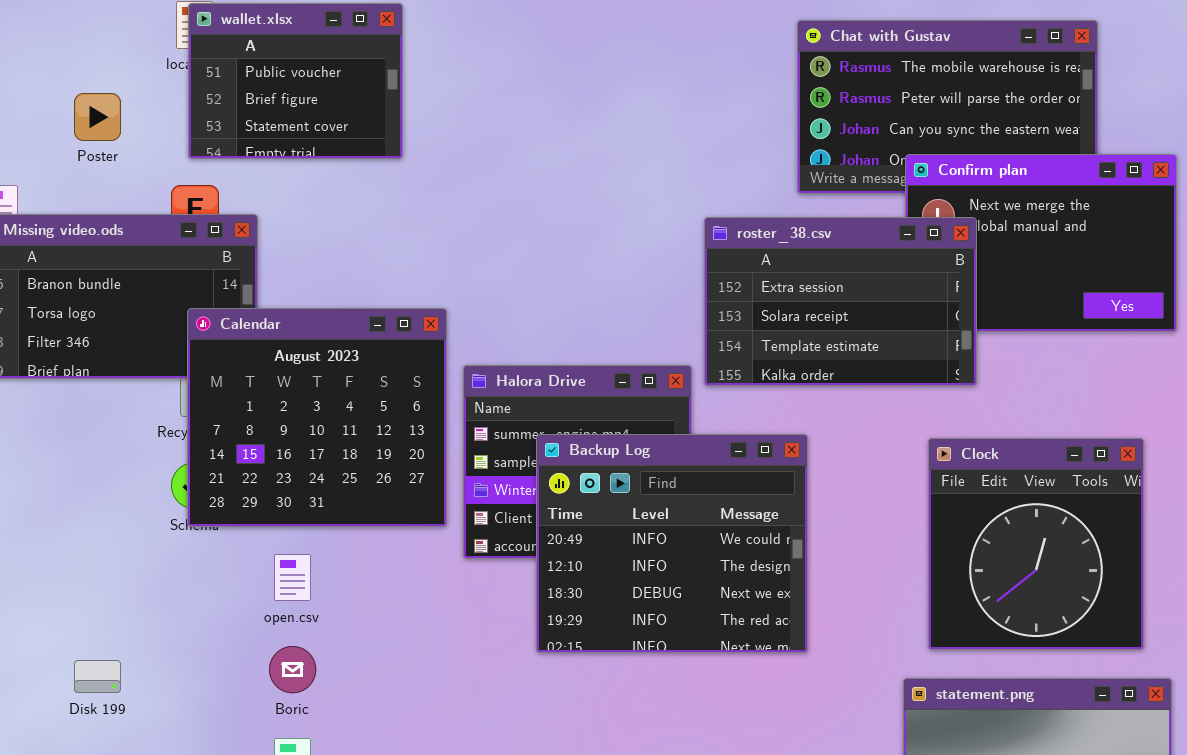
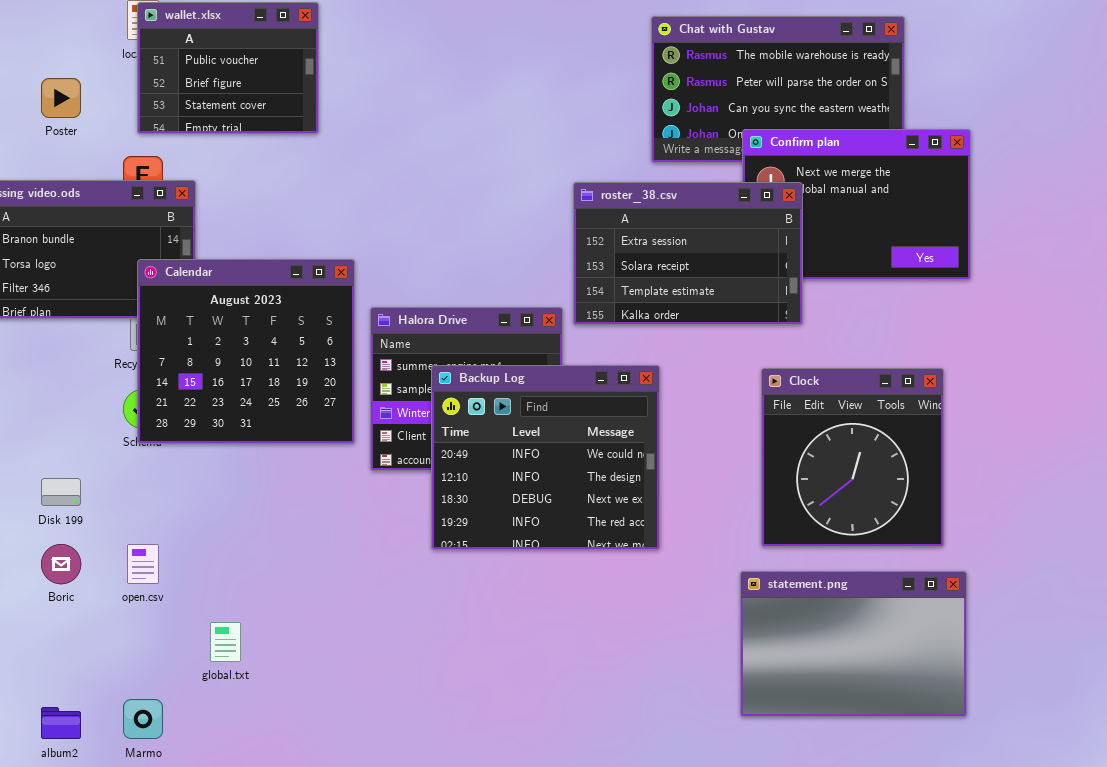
open.csv: [274,554,311,601] -> [127,544,159,584], moved
Boric: [269,646,316,693] -> [41,544,81,584], moved
Disk 199: [74,660,121,693] -> [41,478,81,506], moved

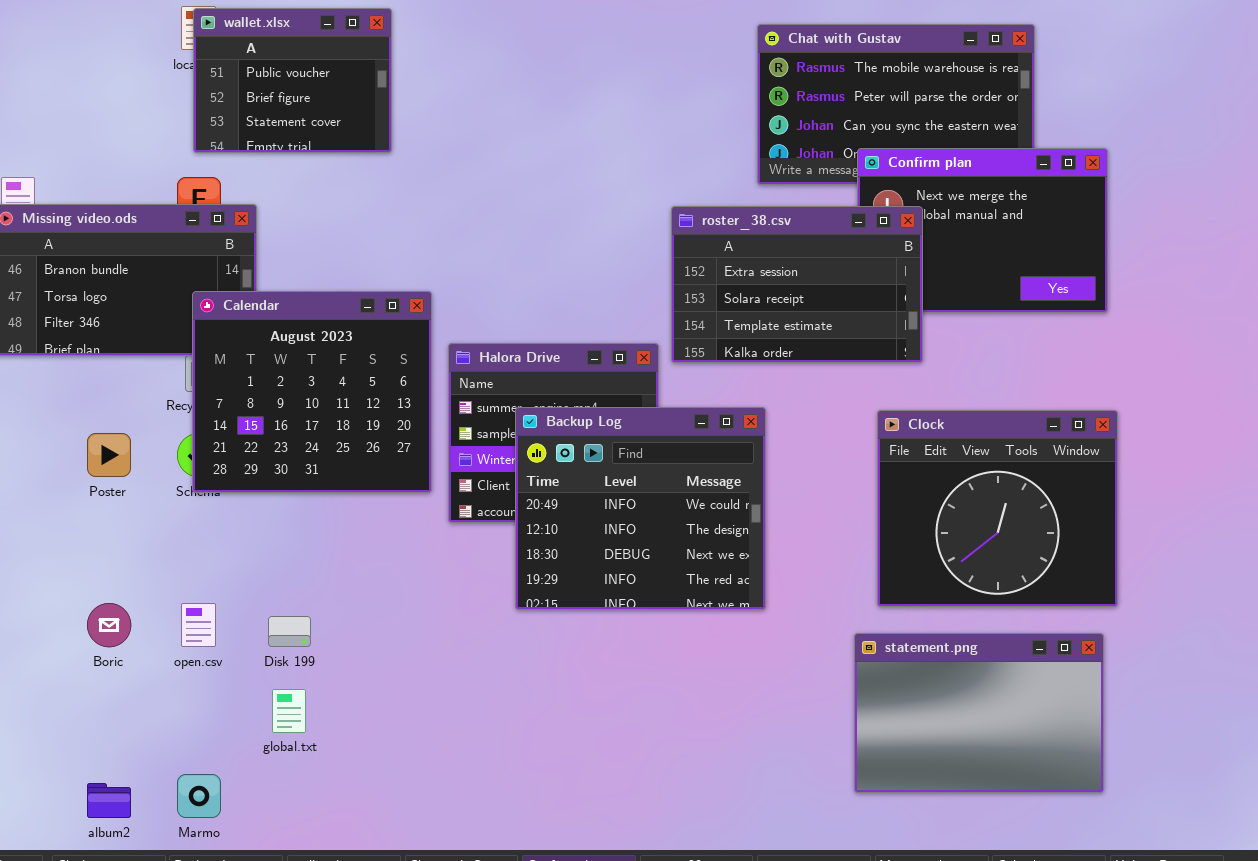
Poster: [41,78,81,118] -> [87,433,131,477], moved
Clock: [761,368,944,547] -> [877,410,1118,607], resized
Disk 199: [41,478,81,506] -> [268,616,311,647], moved

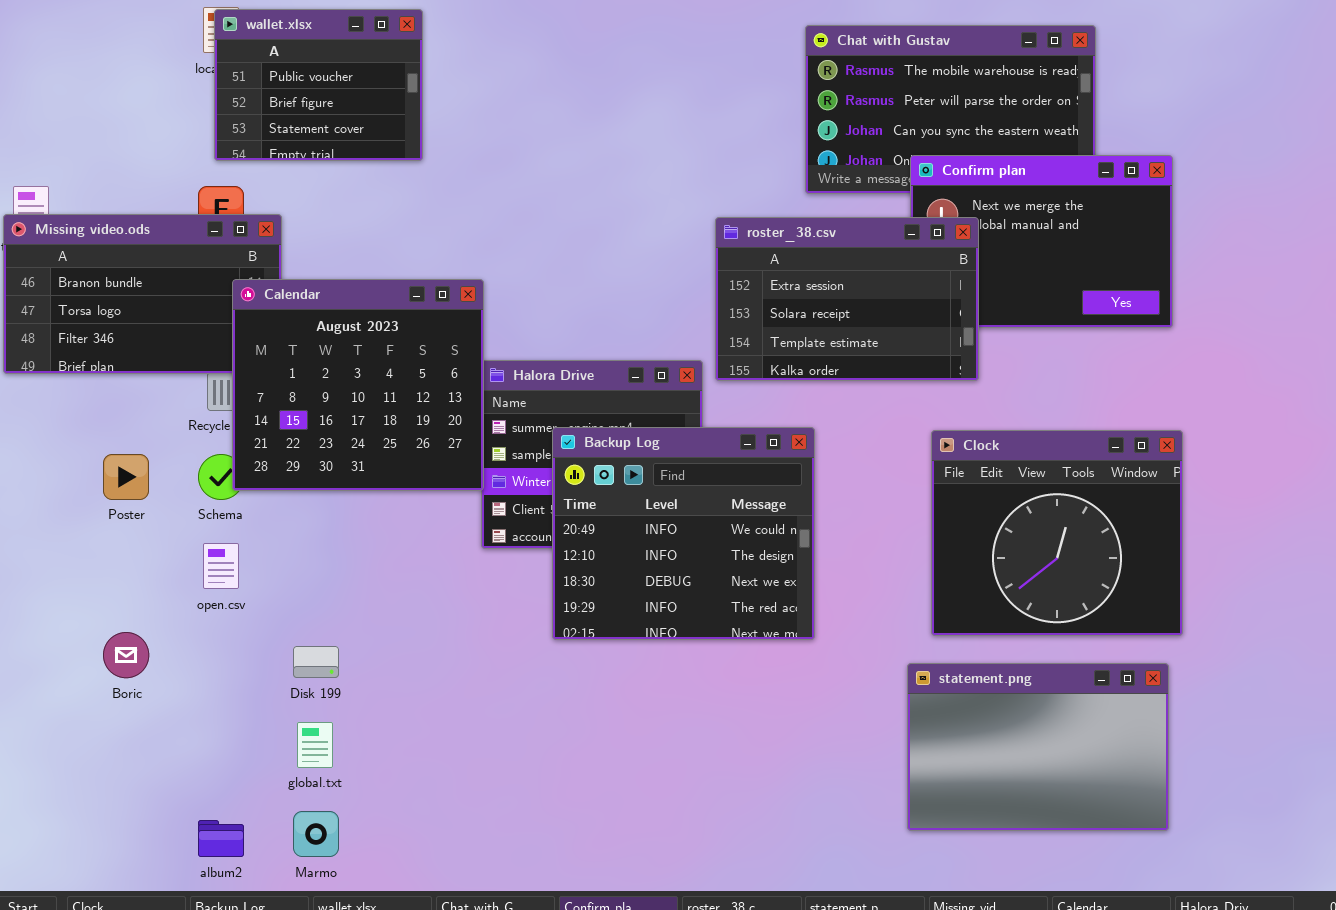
Calendar: [192,291,432,493] -> [232,279,484,491], moved
open.csv: [181,603,216,647] -> [203,543,239,589], moved
Marmo: [177,774,221,818] -> [293,811,339,857], moved
album2: [87,783,131,818] -> [198,820,244,857], moved

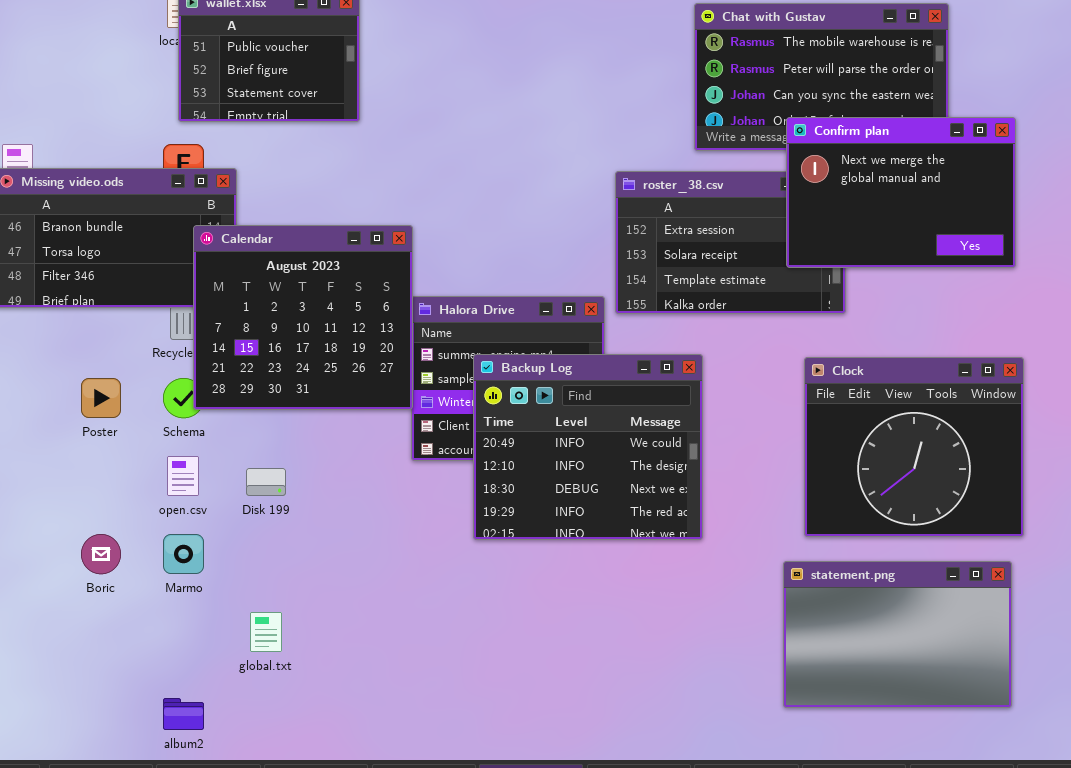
Confirm plan: [910,155,1173,328] -> [786,117,1016,268], raised
Disk 199: [293,646,339,678] -> [246,468,286,496], moved
Marmo: [293,811,339,857] -> [163,534,204,574], moved

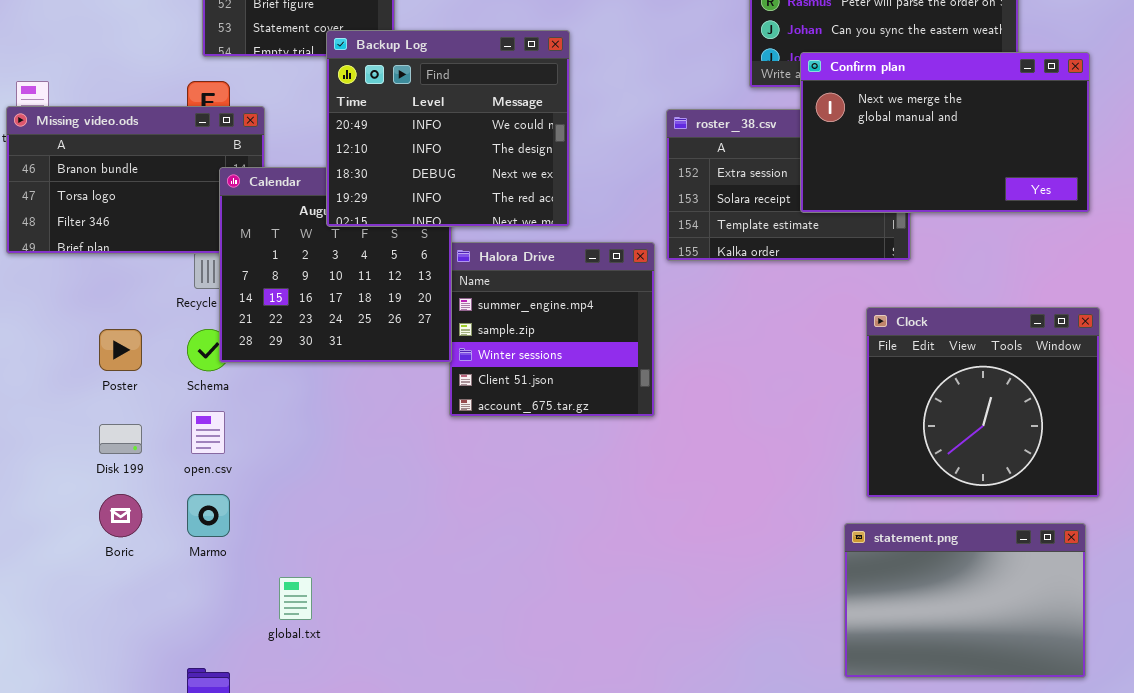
Confirm plan: [786,117,1016,268] -> [800,52,1090,213], resized
Backup Log: [473,354,703,540] -> [326,30,570,227], moved
Disk 199: [246,468,286,496] -> [99,424,142,454], moved

